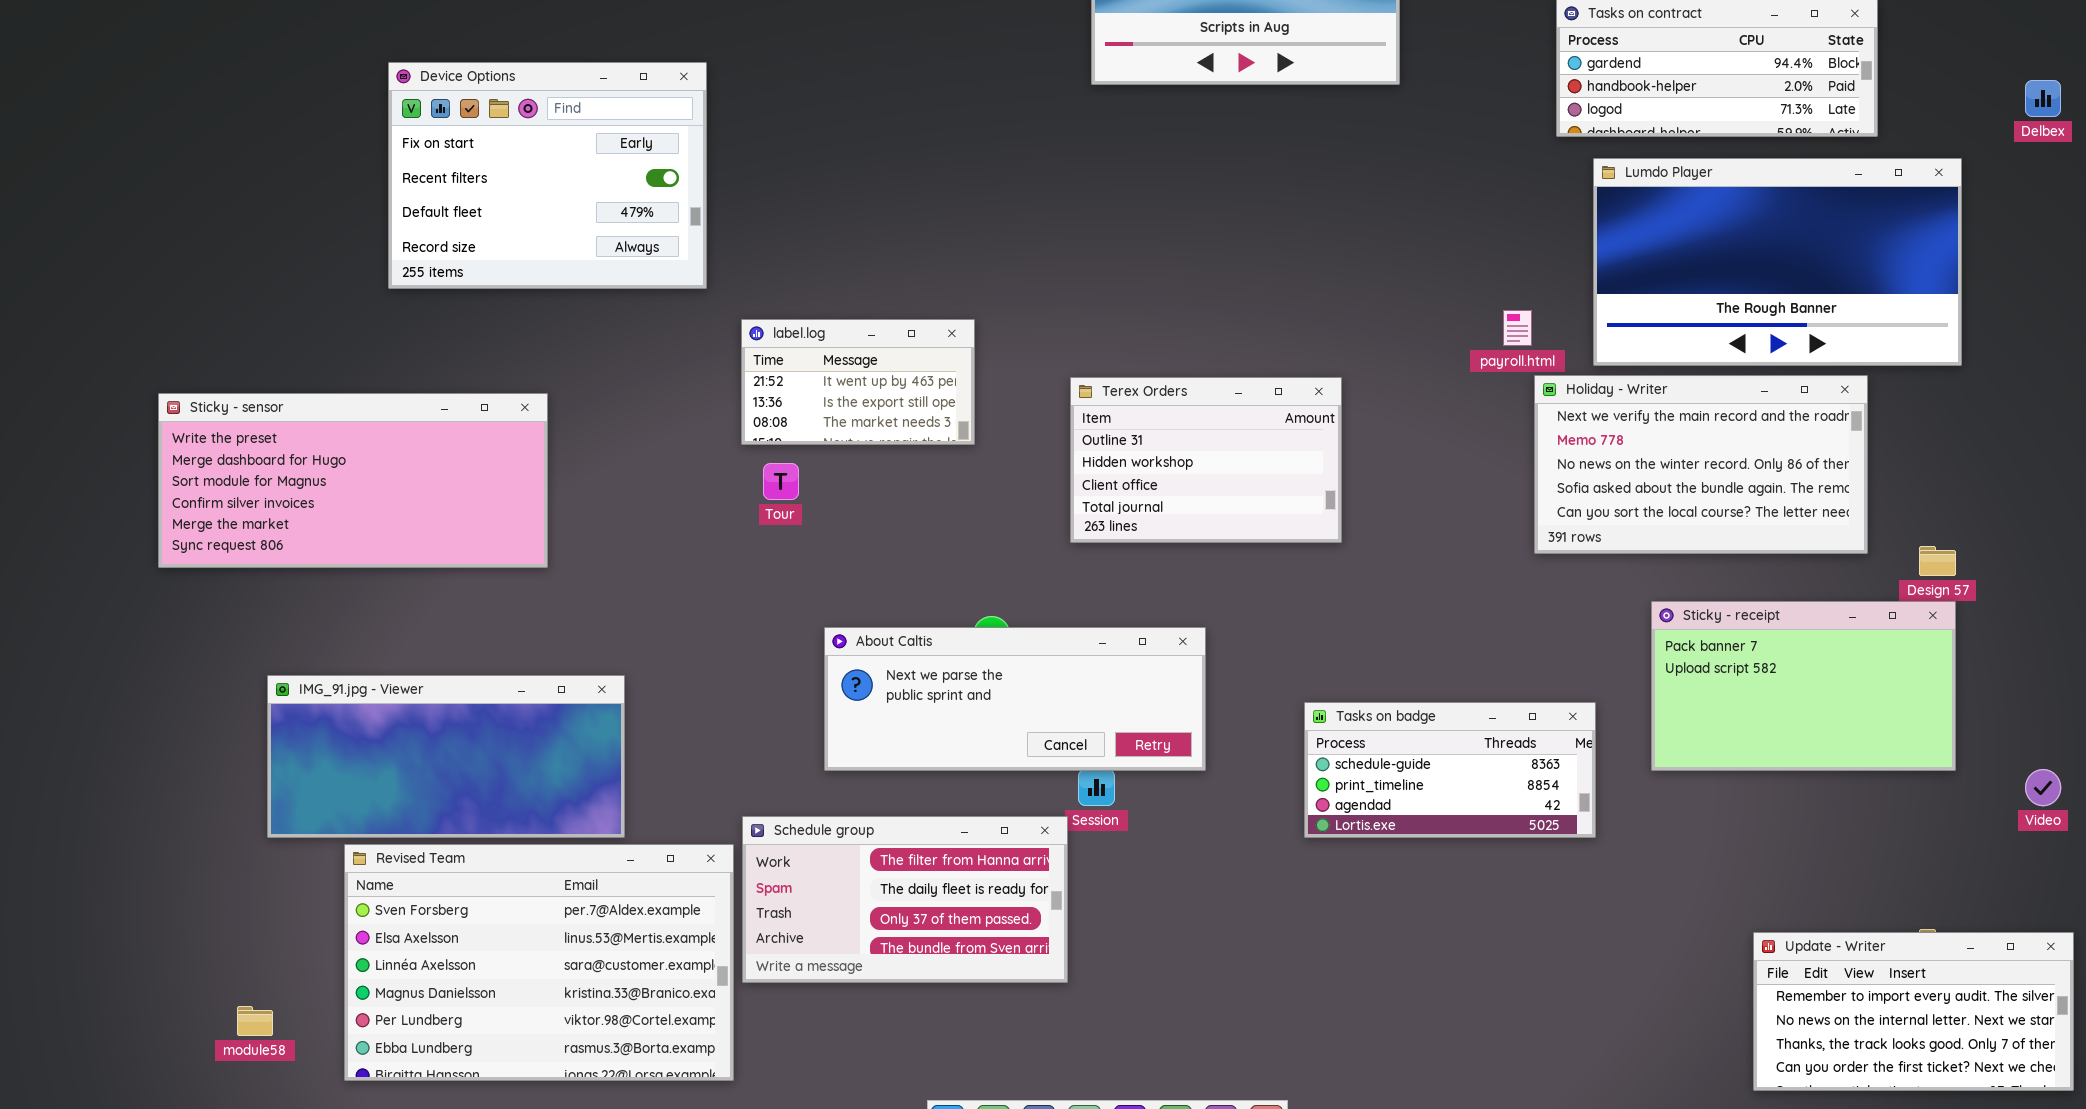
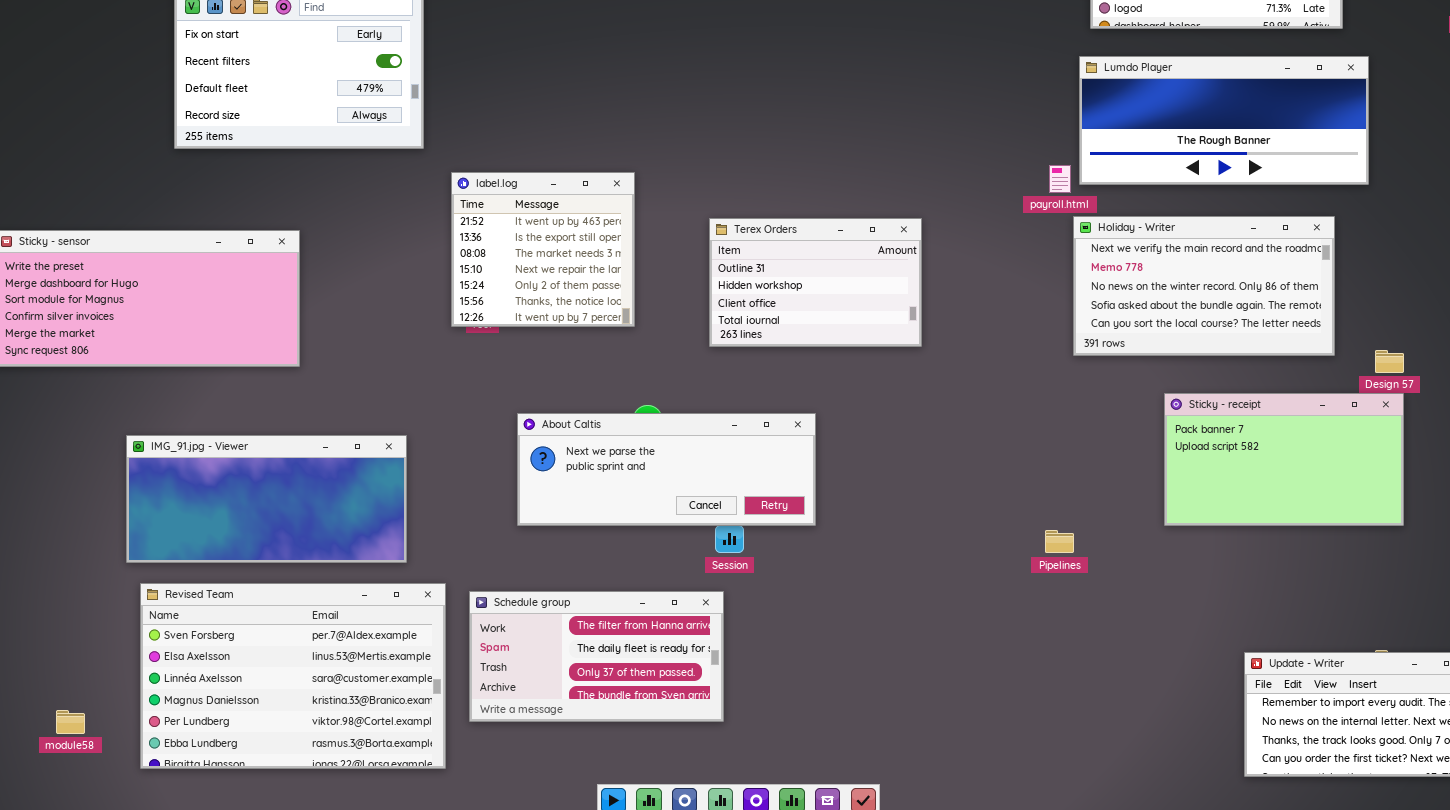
Lumdo Player: [1593,158,1962,366] -> [1079,56,1369,185], moved, resized
label.log: [741,319,975,445] -> [451,172,635,327], resized
IMG_91.jpg - Viewer: [267,675,625,838] -> [126,435,407,563], moved
Tasks on badge: [1304,702,1596,838] -> none, closed
Schedule group: [742,816,1068,983] -> [469,591,724,722], moved

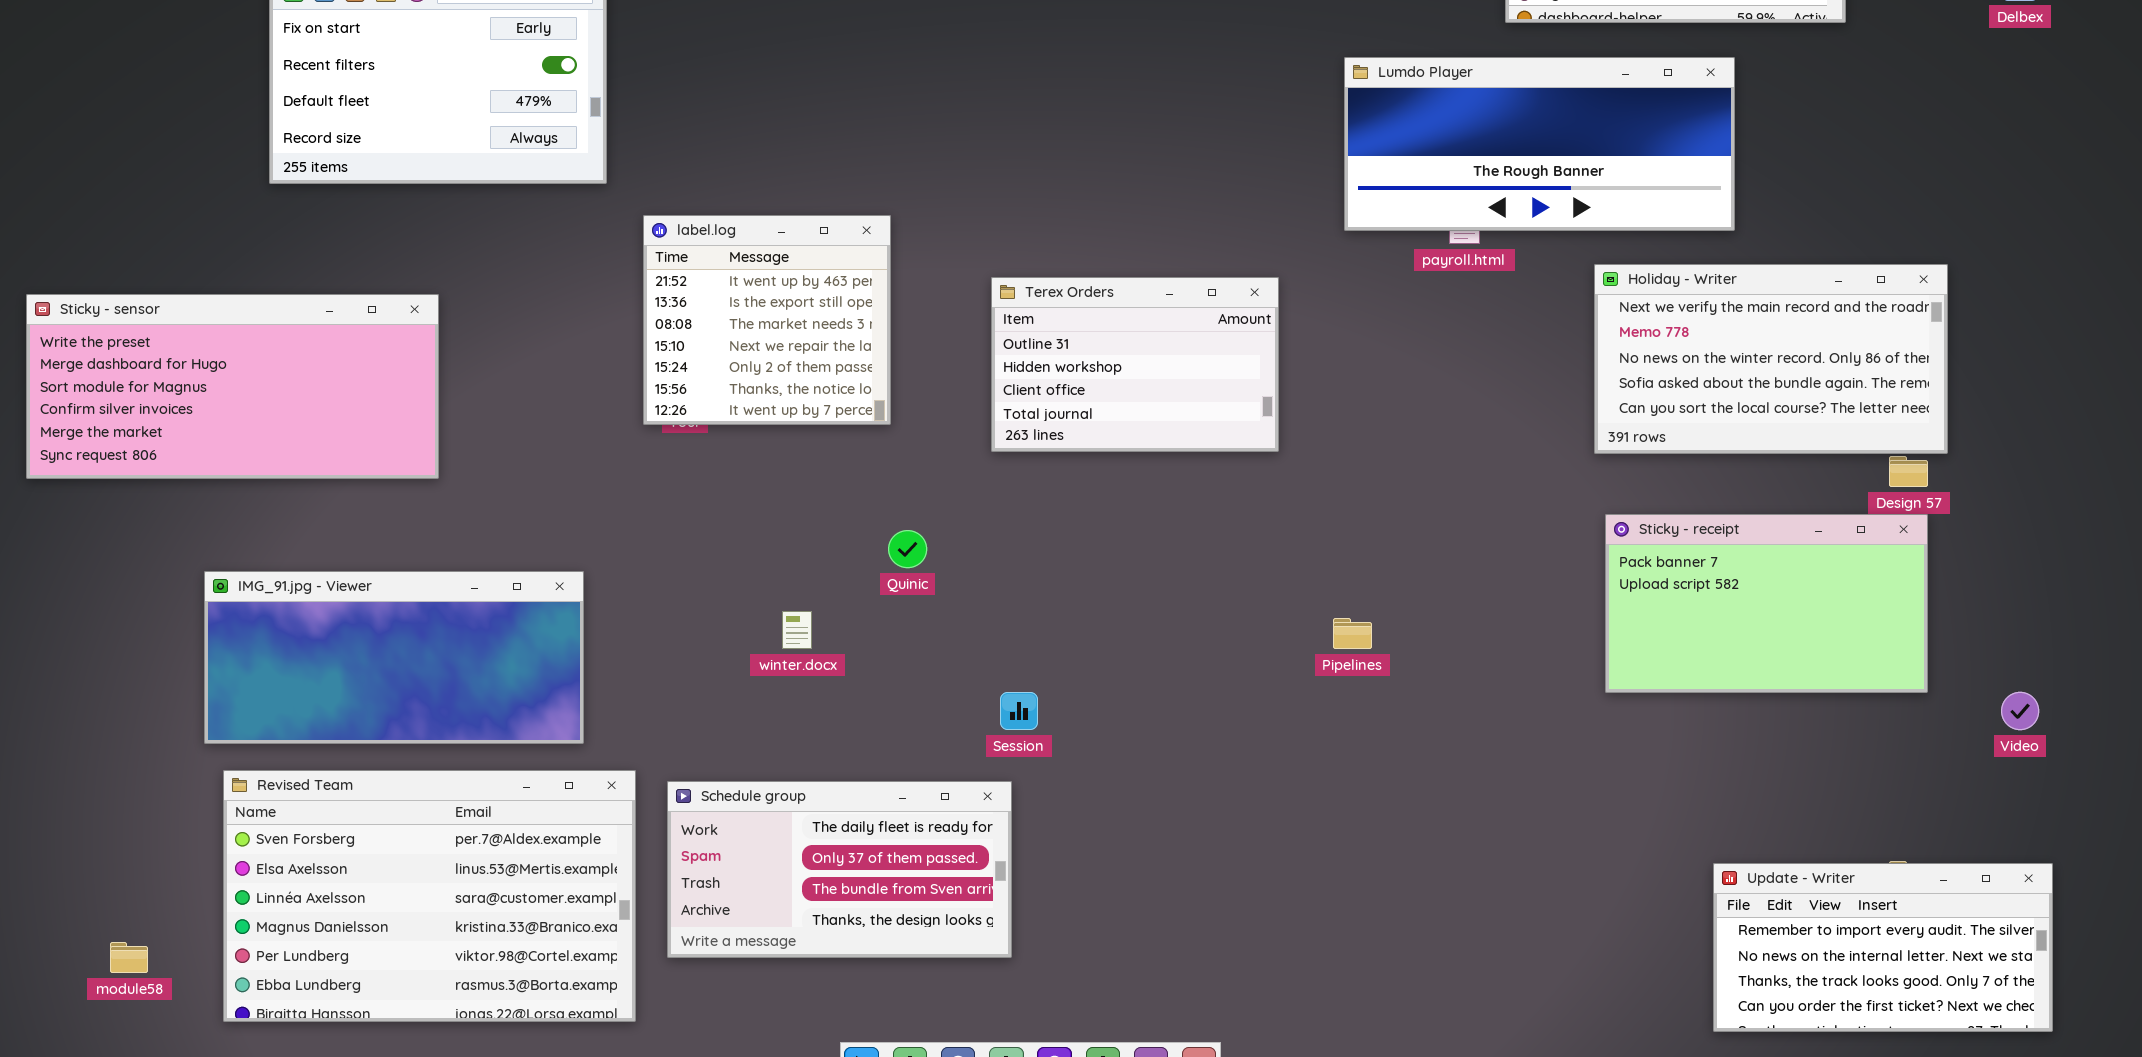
Lumdo Player: [1079,56,1369,185] -> [1344,57,1735,231], moved
Holiday - Writer: [1073,216,1335,356] -> [1594,264,1948,454], moved
About Caltis: [517,413,816,526] -> none, closed
Pipelines: [1045,530,1074,553] -> [1333,618,1372,649], moved
Schedule group: [469,591,724,722] -> [667,781,1012,958], scrolled down 1 row

